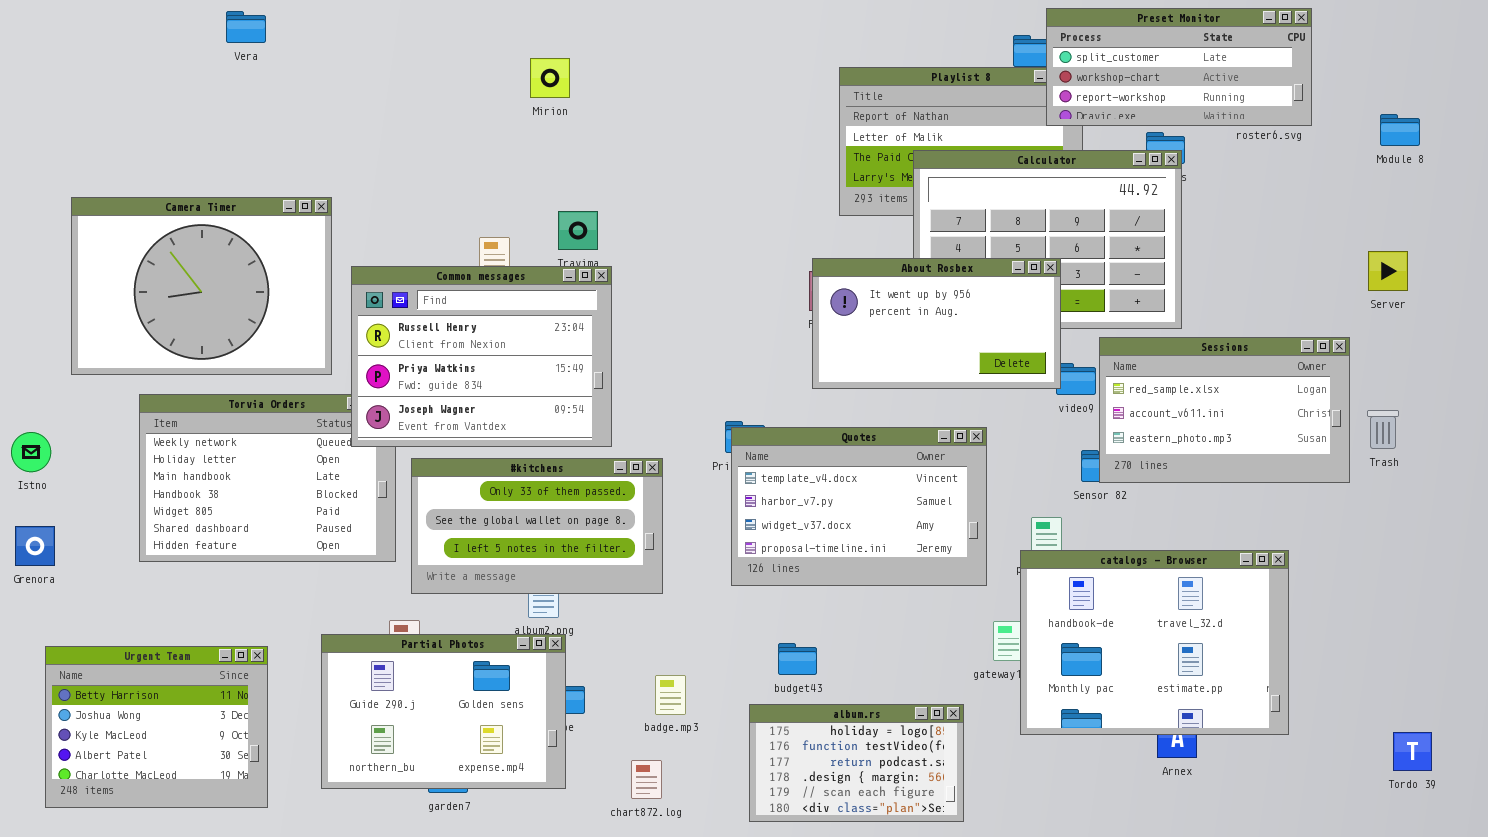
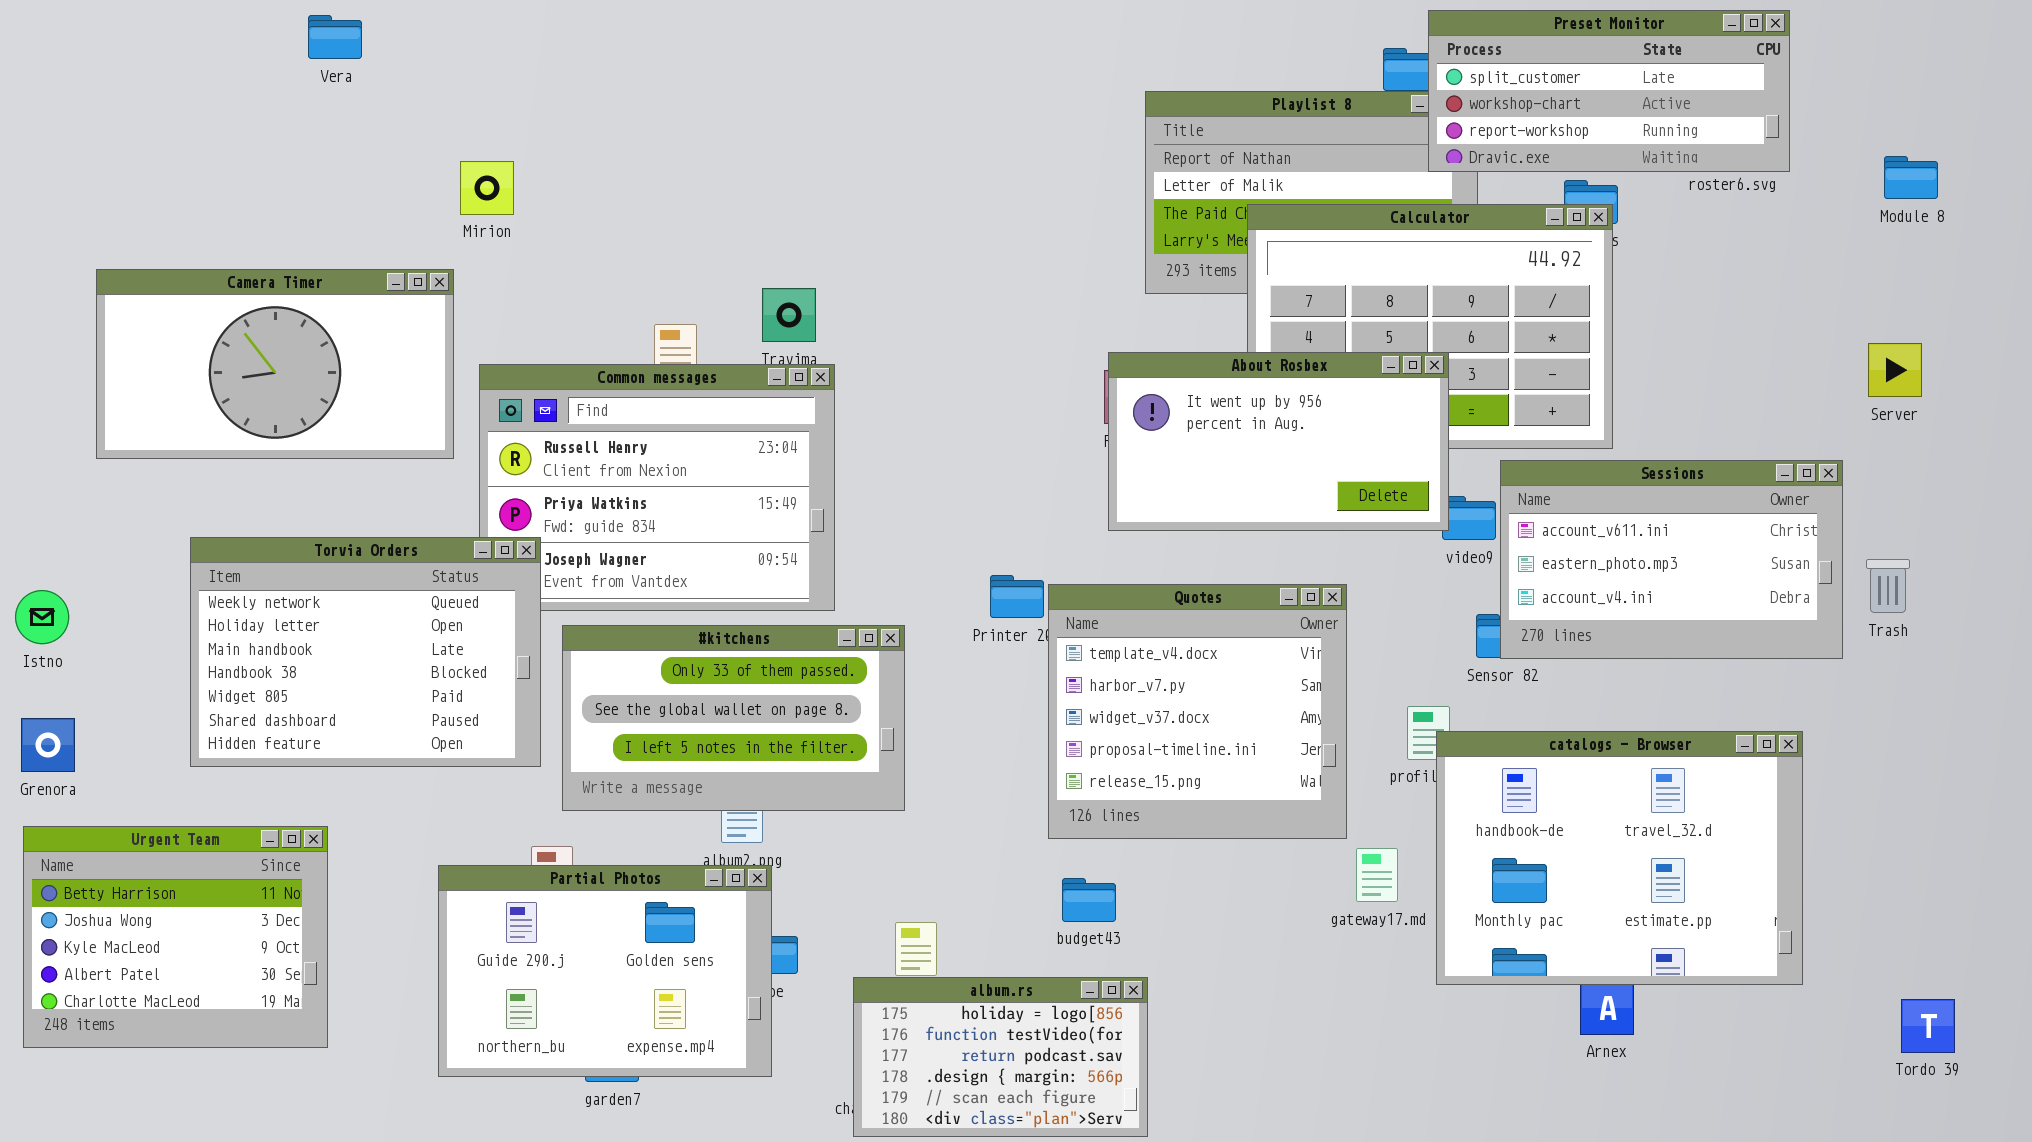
Mirion: [530,58,570,98] -> [460,161,514,215], moved
Camera Timer: [71,197,332,375] -> [96,269,454,459], resized
Sessions: [1099,337,1350,483] -> [1500,460,1843,659], scrolled down 1 row
Torvia Orders: [139,394,396,562] -> [190,537,541,767], raised
Quotes: [731,427,987,586] -> [1048,584,1347,839], resized
catalogs - Browser: [1020,550,1289,735] -> [1436,731,1803,985], moved
Urgent Team: [45,646,268,808] -> [23,826,328,1048], moved
album.rs: [749,704,964,822] -> [853,977,1148,1137], moved

